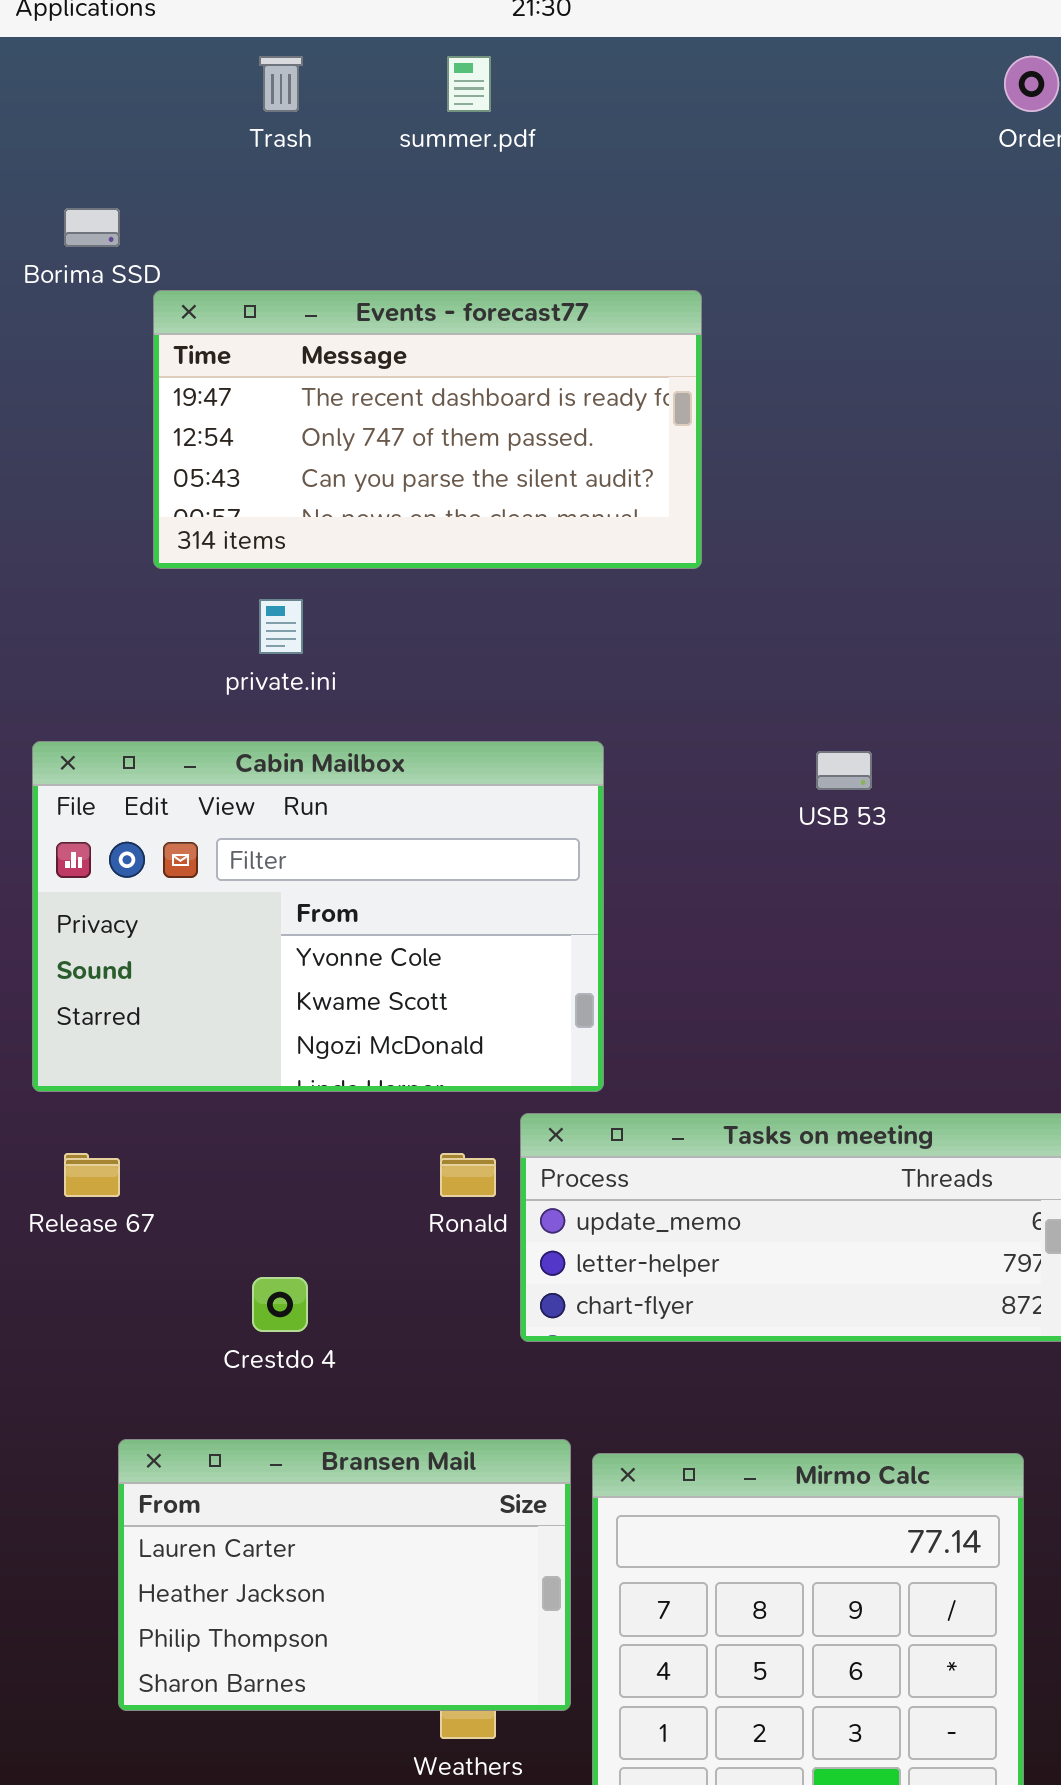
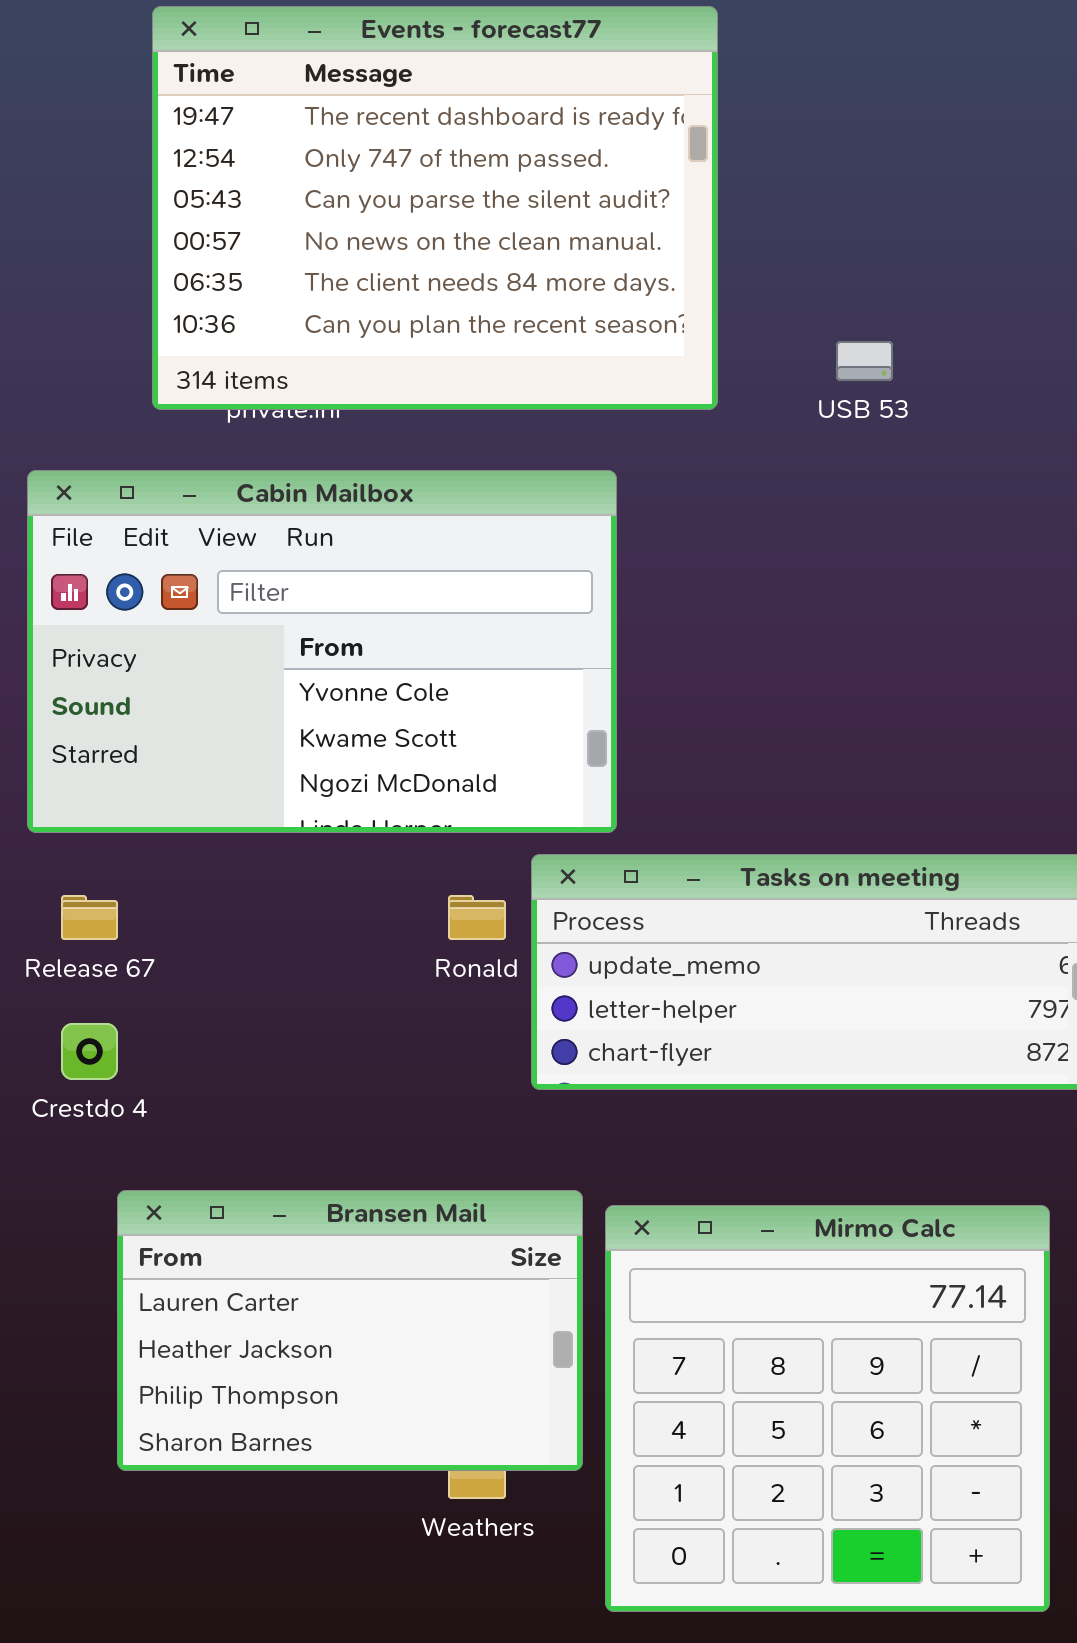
Events - forecast77: [153,290,702,569] -> [152,6,718,410], resized
USB 53: [816,751,872,790] -> [836,341,893,381], moved
Crestdo 4: [252,1277,308,1332] -> [61,1023,118,1080], moved

